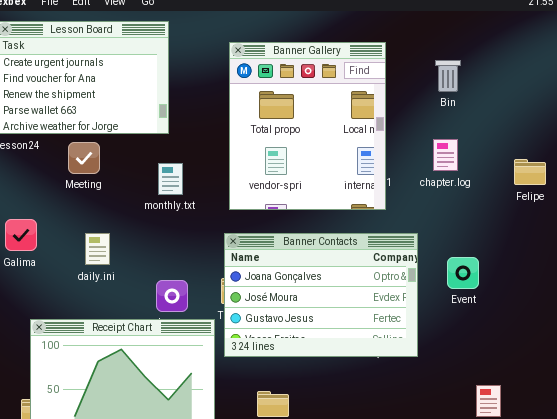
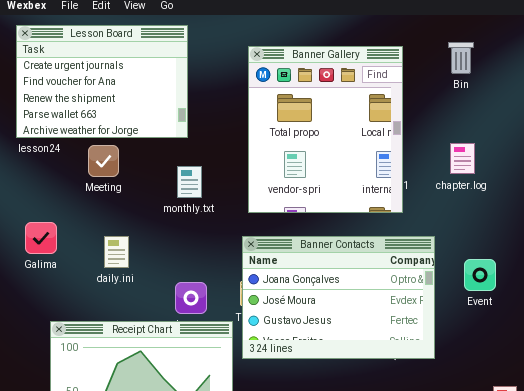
Bin: [435,60,461,92] -> [448,42,474,74], moved

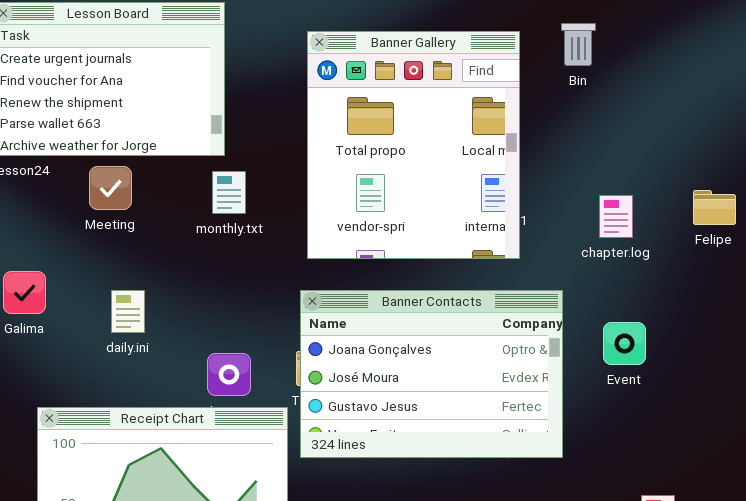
Bin: [448,42,474,74] -> [561,23,596,66], moved
chapter.log: [450,143,475,174] -> [599,195,633,238], moved
monthly.txt: [177,166,202,198] -> [212,171,246,214], moved

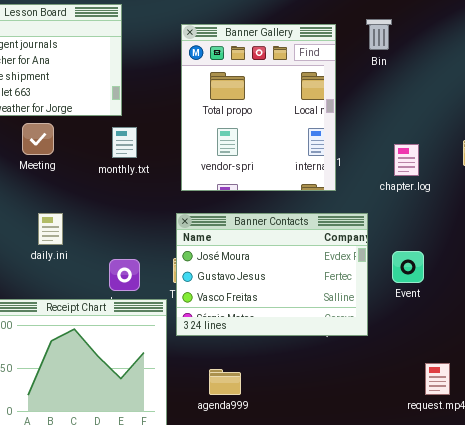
Banner Contacts: [300,290,563,458] -> [176,213,368,336], scrolled down 1 row
Event: [603,322,646,365] -> [392,251,424,283], moved

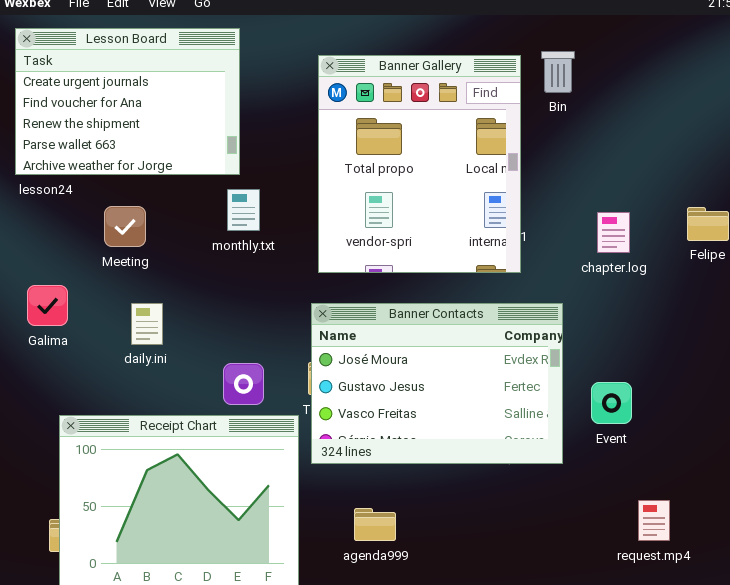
Bin: [366,19,392,50] -> [541,51,575,93], moved
Meeting: [22,123,54,155] -> [104,206,146,247], moved
Event: [392,251,424,283] -> [591,382,632,424], moved

